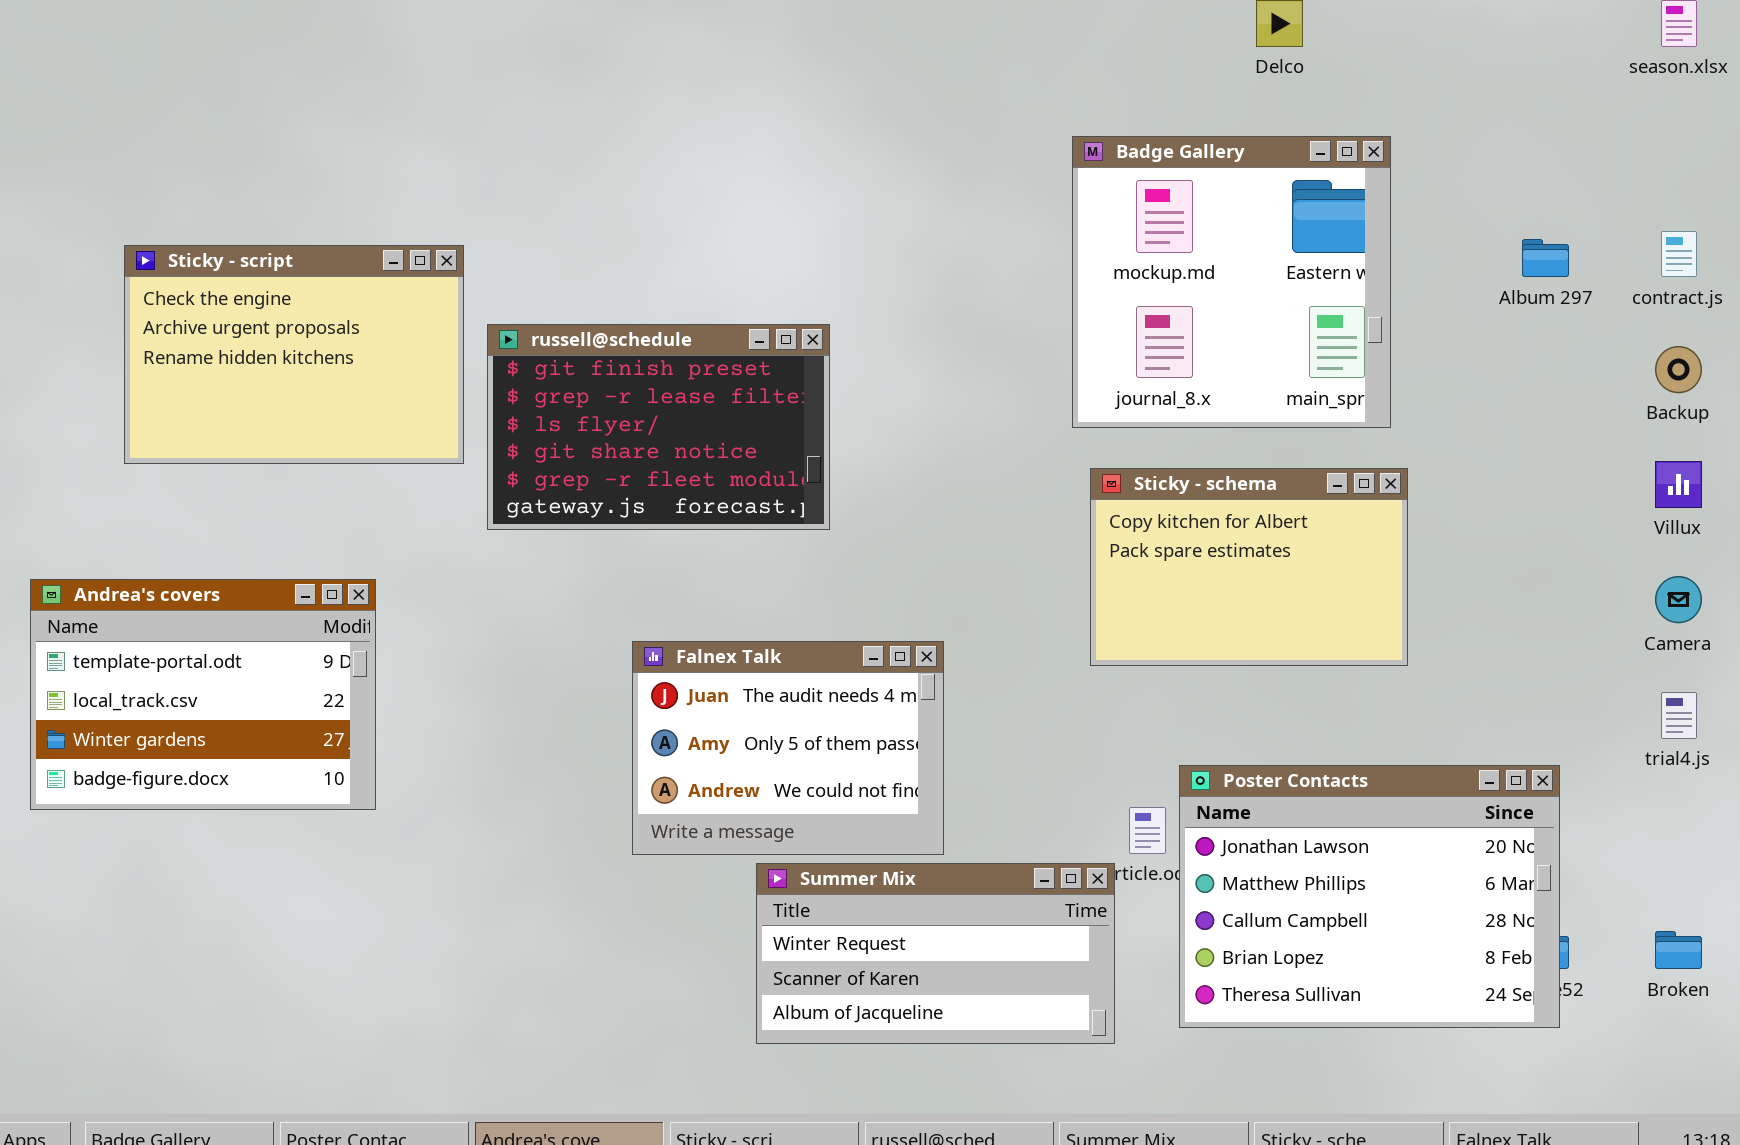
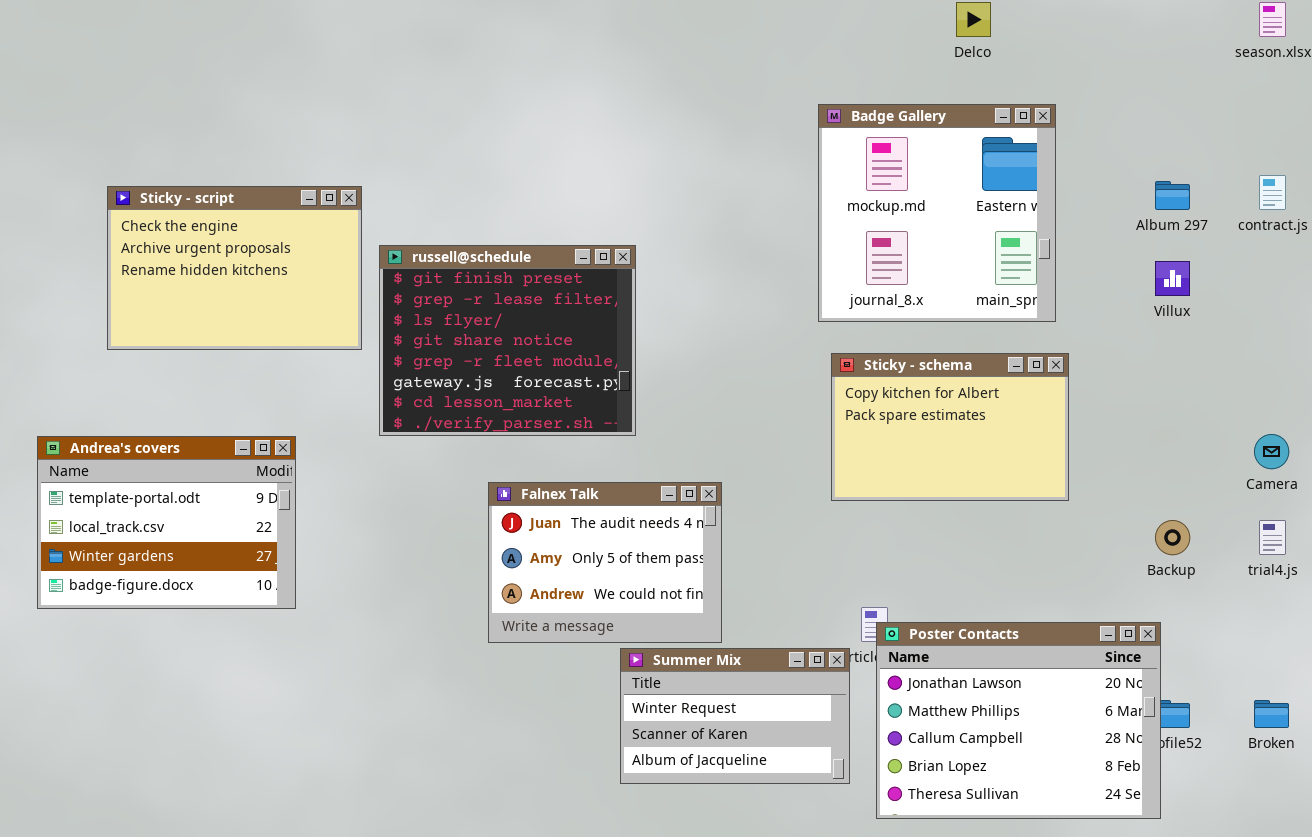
russell@schedule: [487,324,830,530] -> [379,245,636,436], resized
Backup: [1655,346,1702,393] -> [1155,520,1190,555], moved
Villux: [1655,461,1702,508] -> [1155,261,1190,296], moved
Poster Contacts: [1179,765,1560,1028] -> [876,622,1161,819], moved
Summer Mix: [756,863,1115,1044] -> [620,648,850,784], resized

